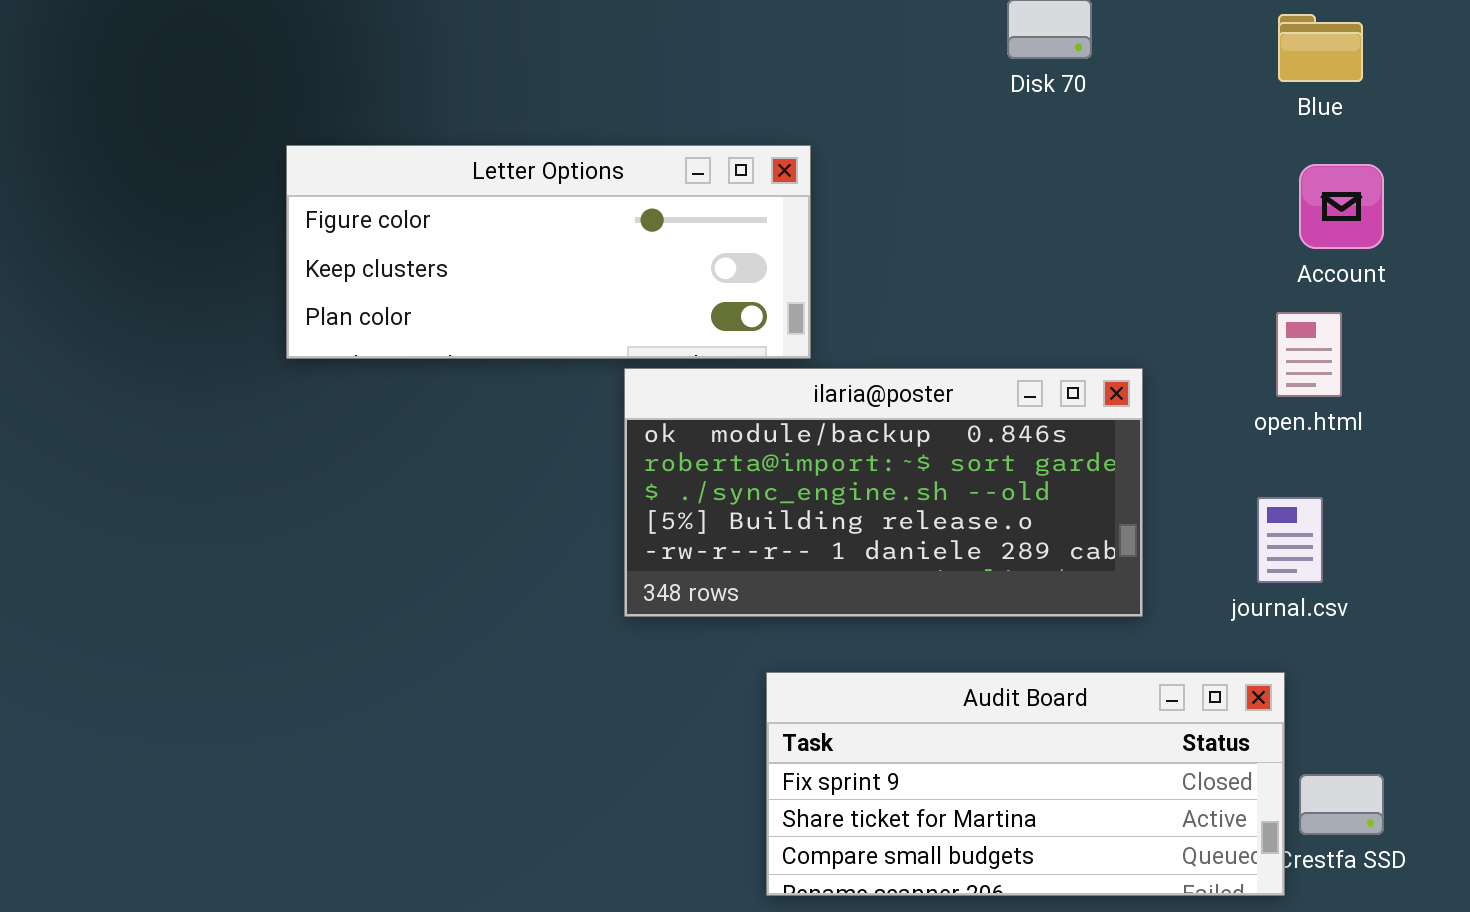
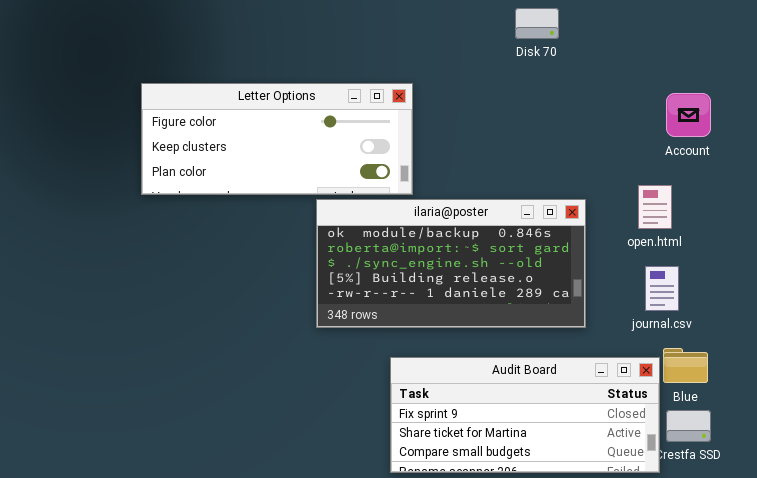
Blue: [1278,14,1363,82] -> [663,348,708,383], moved
open.html: [1276,312,1342,397] -> [638,185,672,229], moved

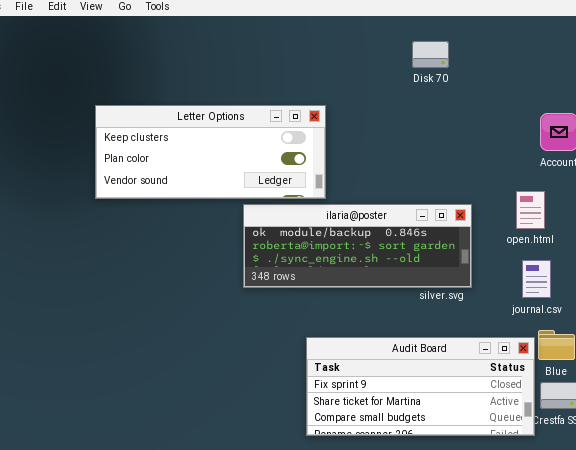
Letter Options: [141,83,413,195] -> [95,105,326,199], scrolled down 1 row
ilaria@poster: [316,199,586,328] -> [243,204,472,288], resized

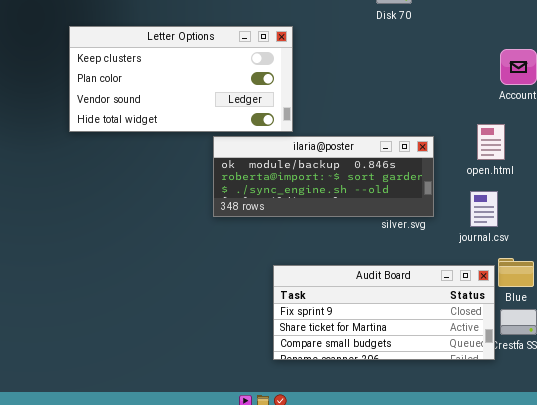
Letter Options: [95,105,326,199] -> [69,26,293,132], resized
journal.csv: [522,260,551,298] -> [470,191,498,227], moved

